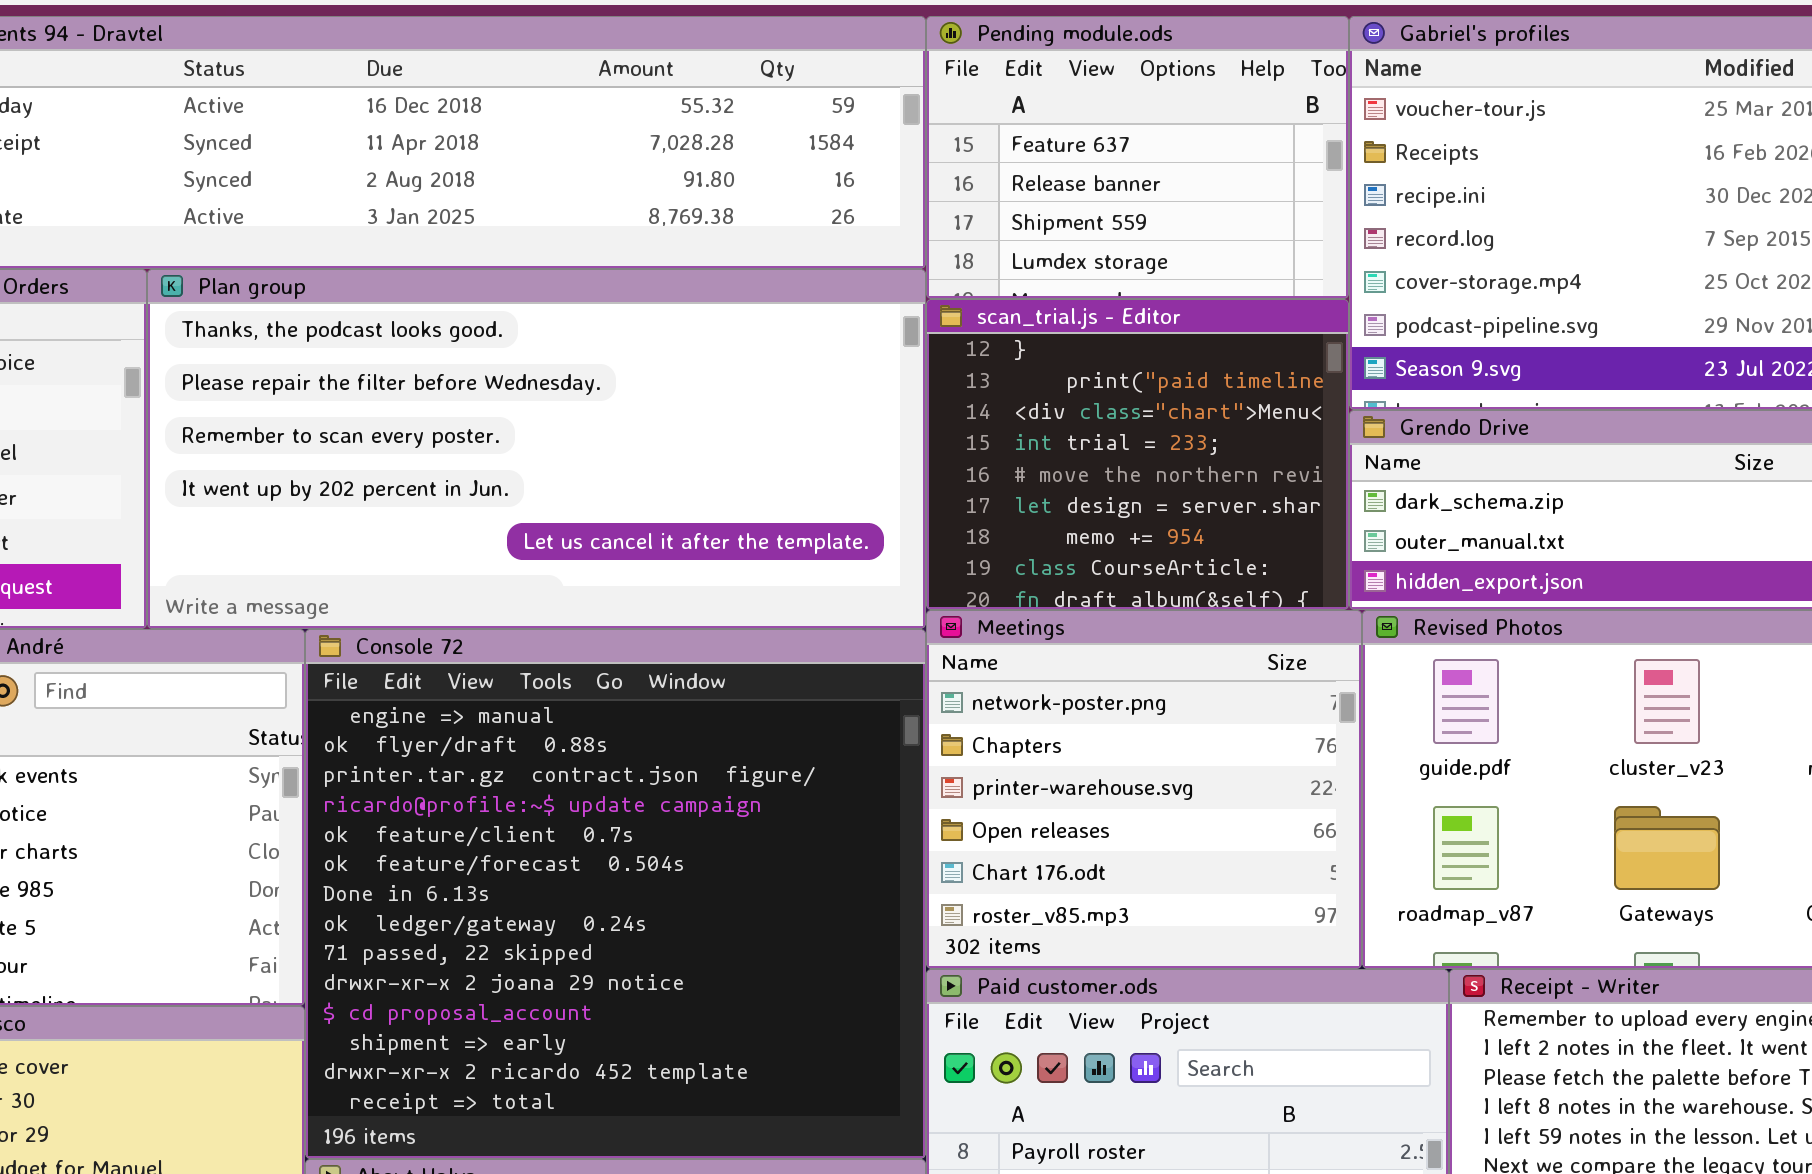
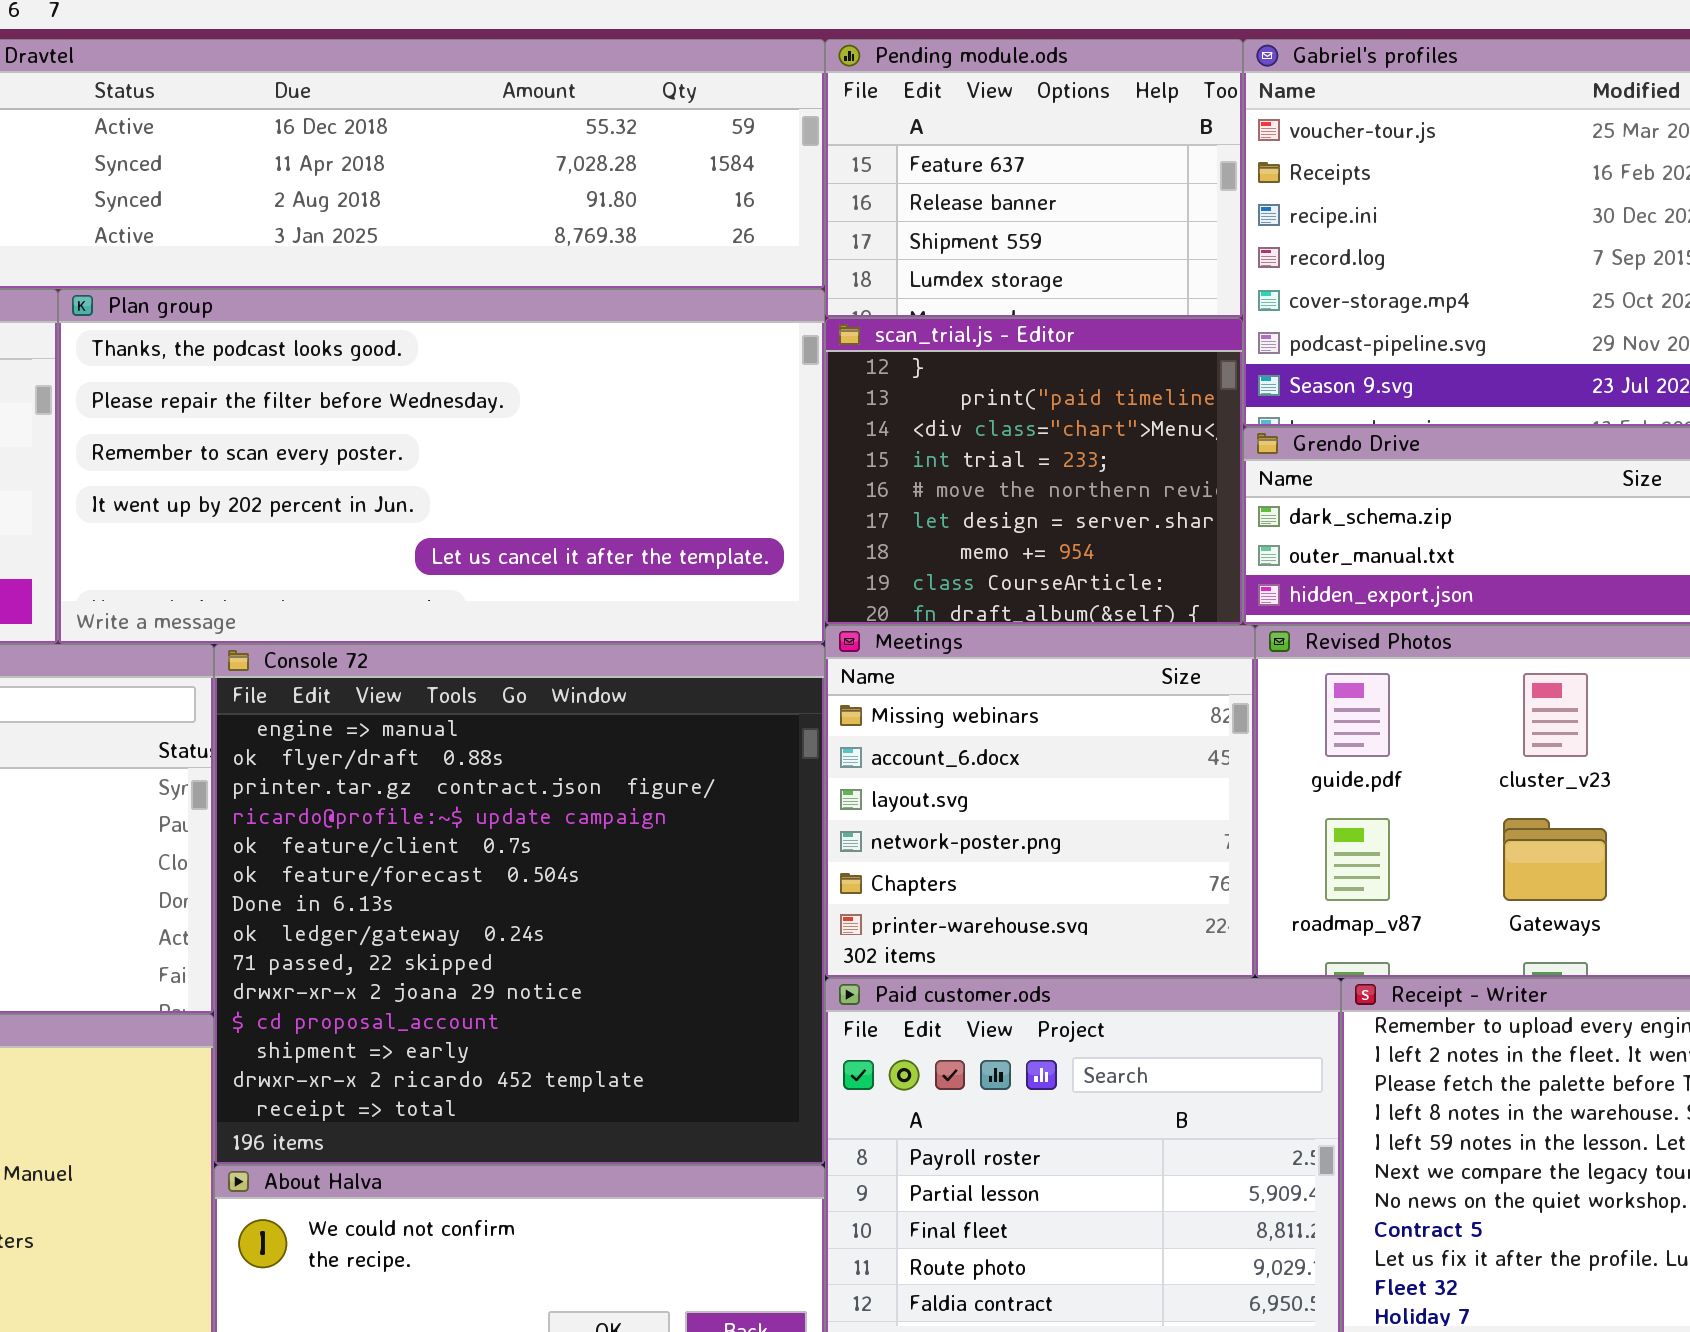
Meetings: [926,610,1362,969] -> [825,625,1255,978], scrolled up 3 rows

